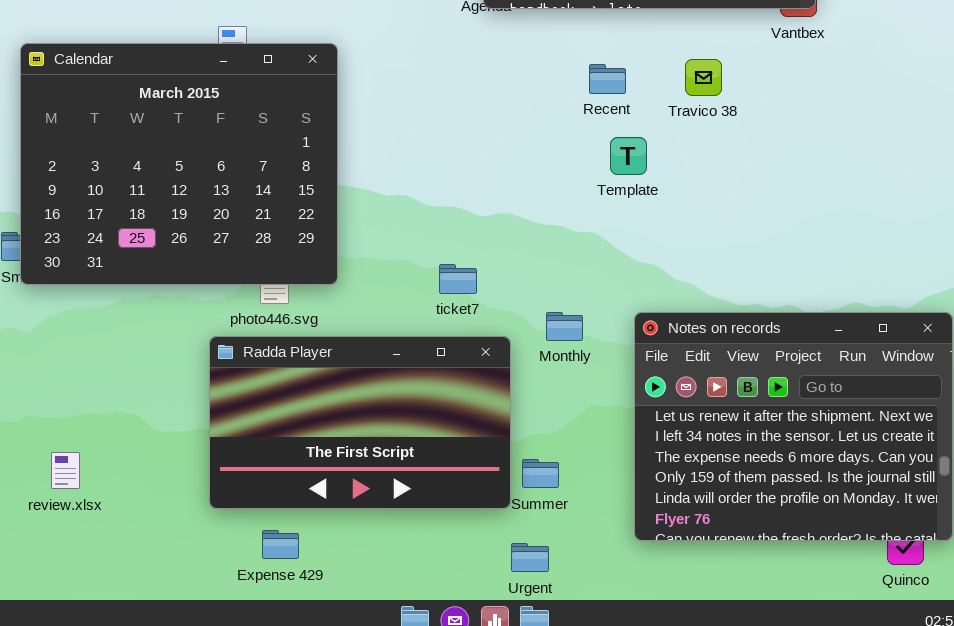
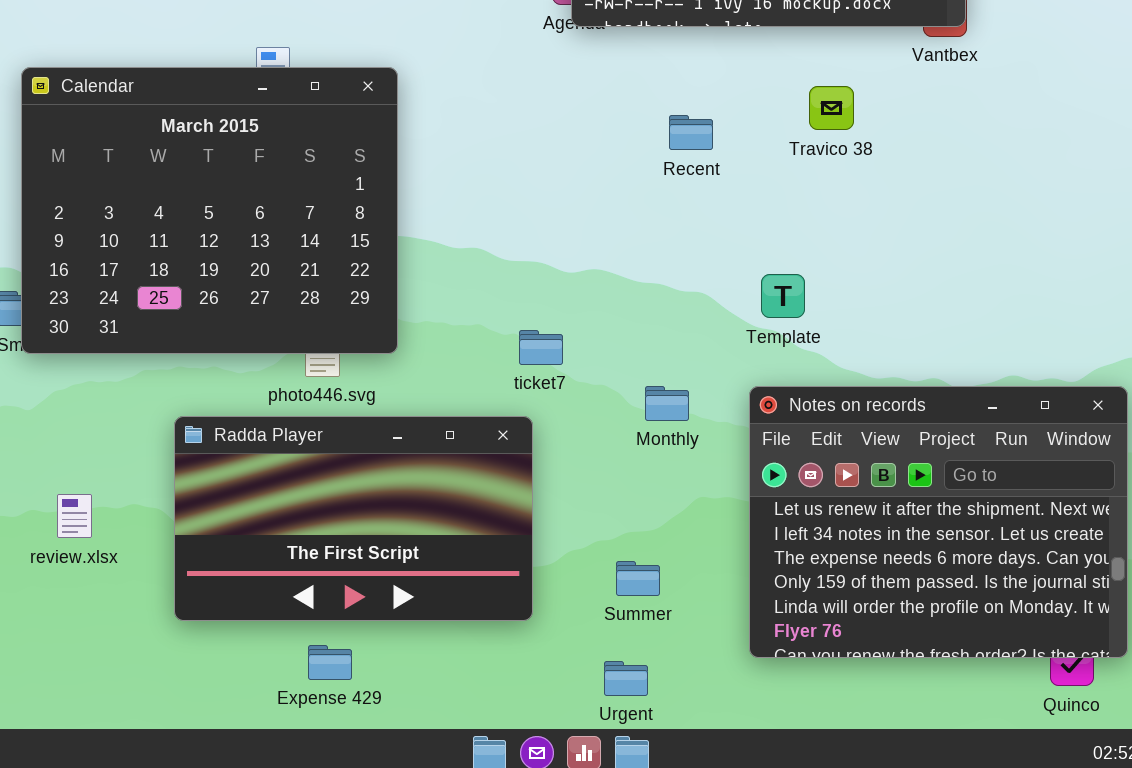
Recent: [589,64,626,94] -> [669,115,713,150], moved
Template: [610,137,647,175] -> [761,274,805,318], moved
Radda Player: [209,336,511,509] -> [174,416,533,621], moved
review.xlsx: [51,452,80,489] -> [57,494,92,538], moved

